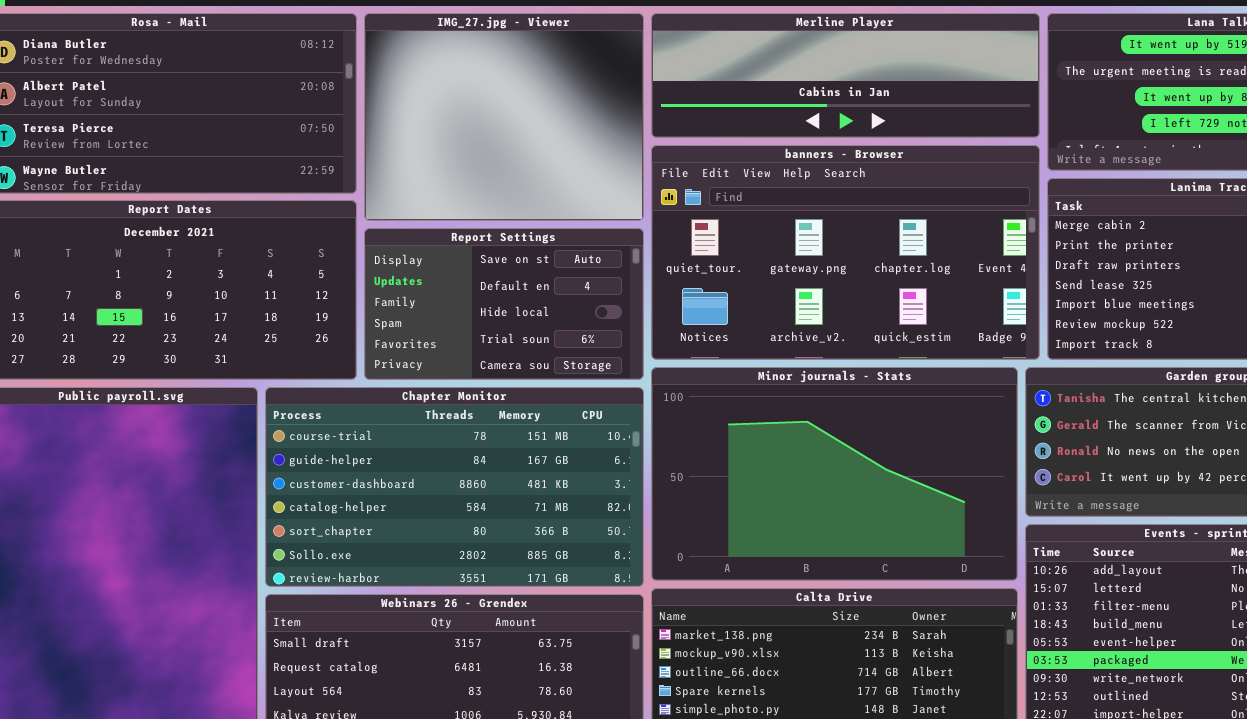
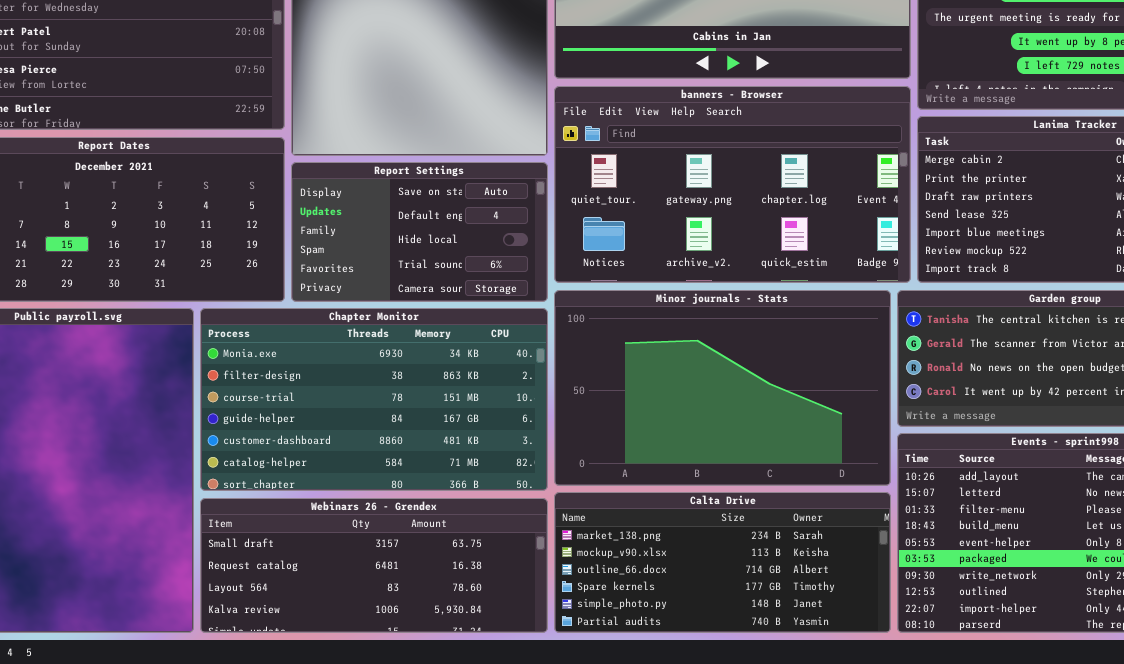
Chapter Monitor: [265,387,644,587] -> [200,308,548,491], scrolled up 2 rows

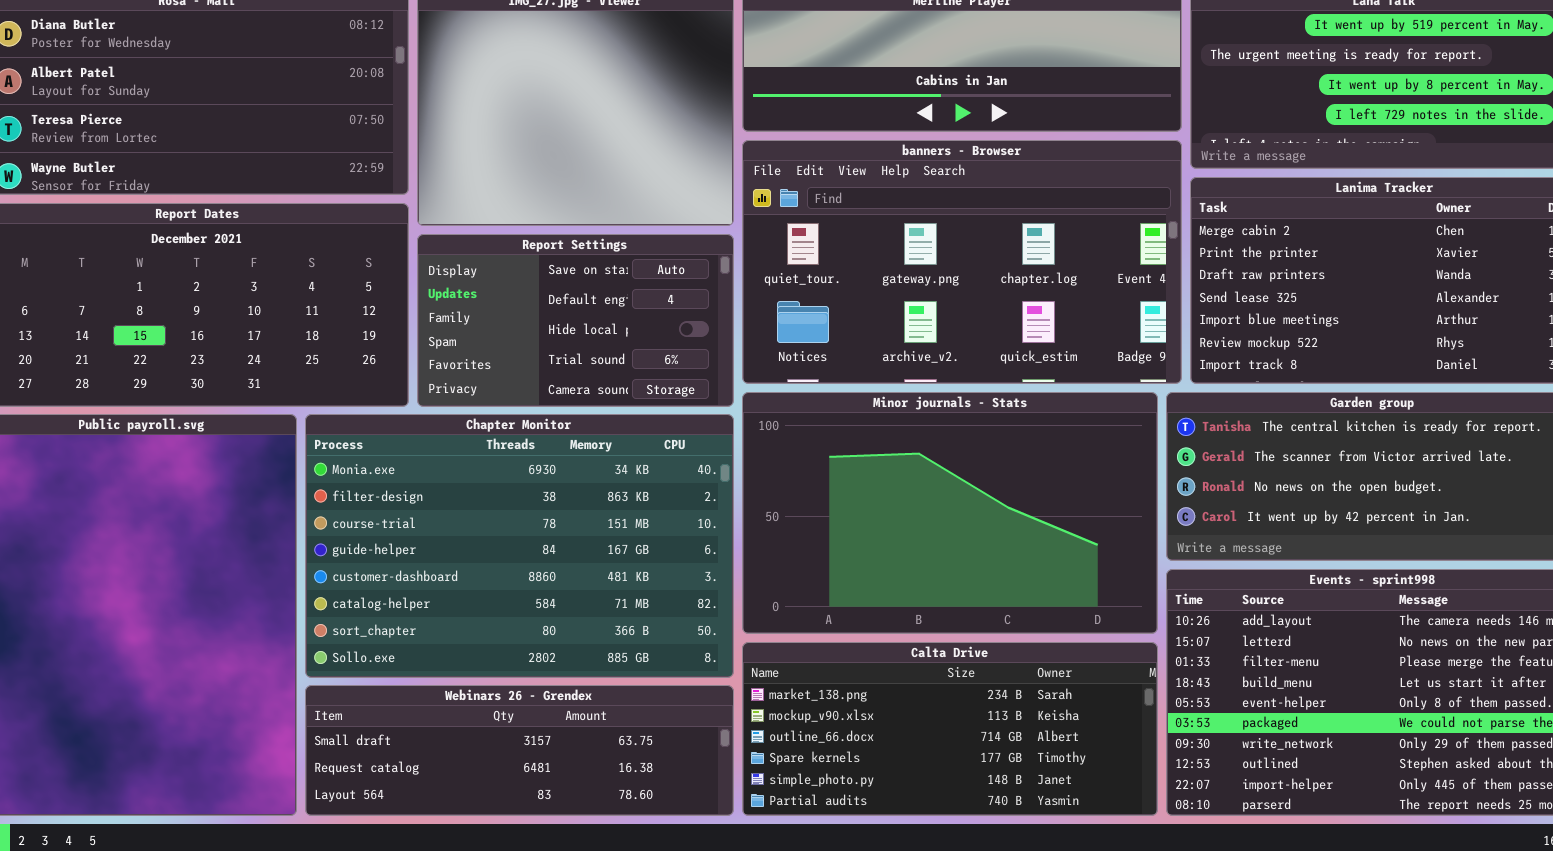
Chapter Monitor: [200,308,548,491] -> [305,414,734,678], resized
Webinars 26 - Grendex: [200,498,548,633] -> [305,685,734,816], resized

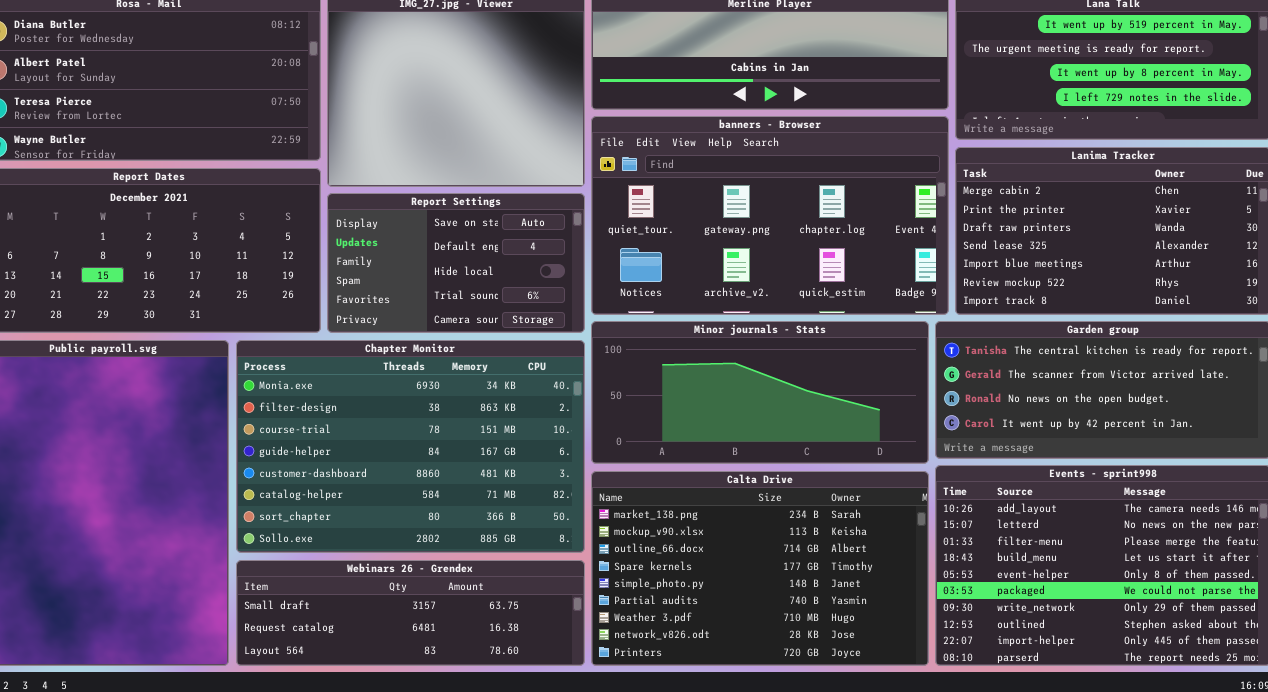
Minor journals - Stats: [742,392,1158,634] -> [591,321,929,464], resized
Calta Drive: [742,642,1158,816] -> [591,471,929,666], resized

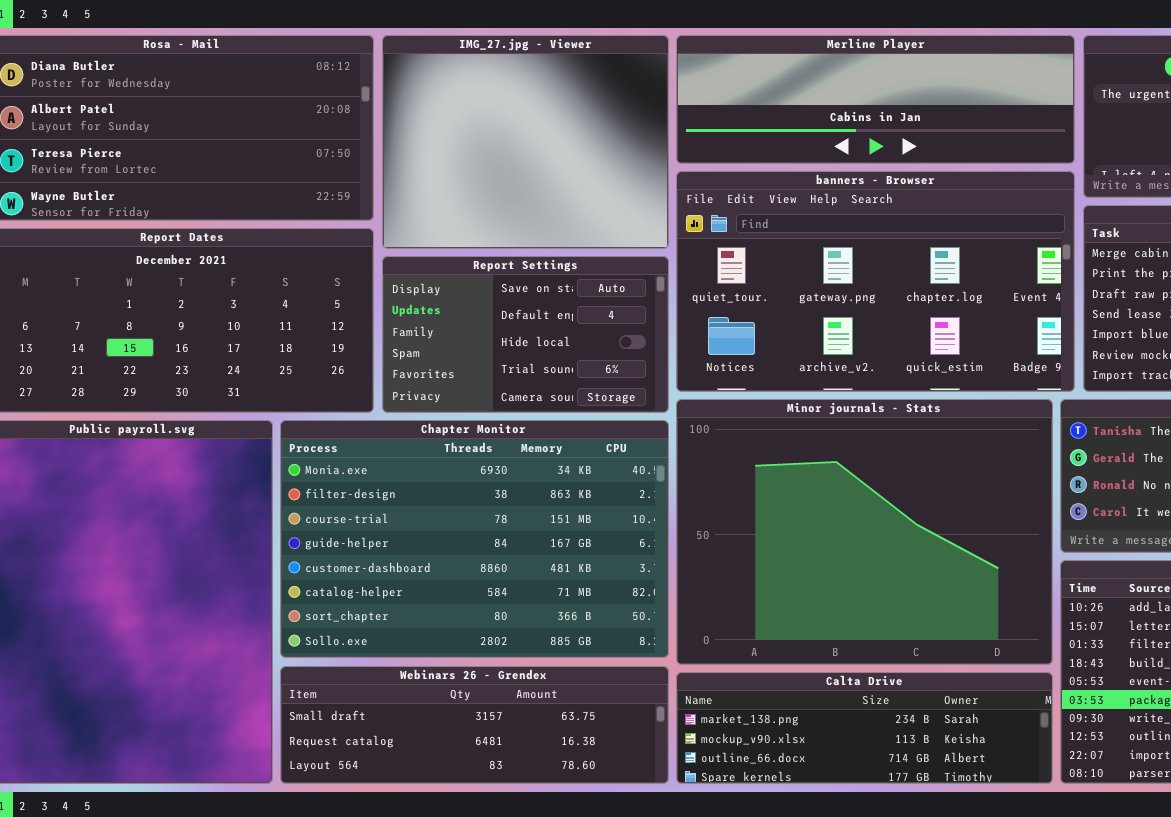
Minor journals - Stats: [591,321,929,464] -> [676,399,1053,665], resized
Calta Drive: [591,471,929,666] -> [676,672,1053,784], resized

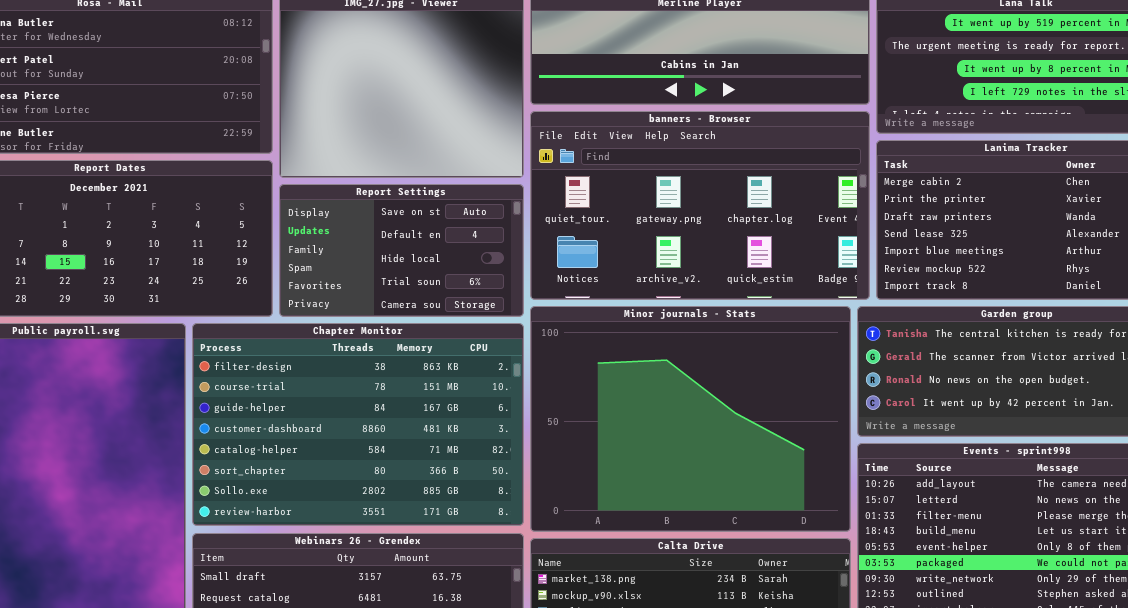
Chapter Monitor: [280,420,669,658] -> [192,323,524,526], scrolled down 1 row

